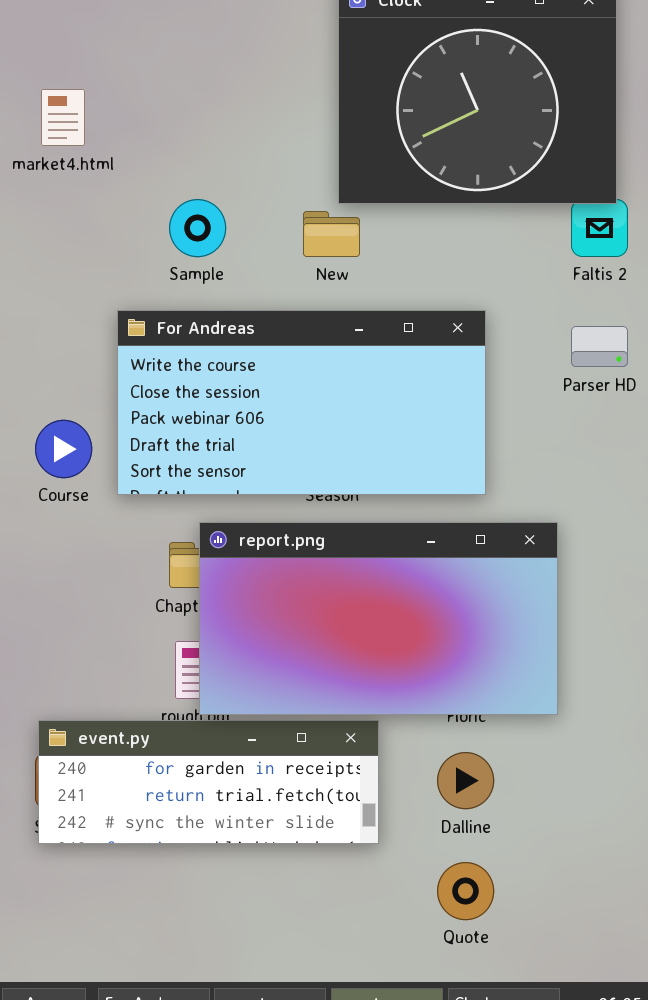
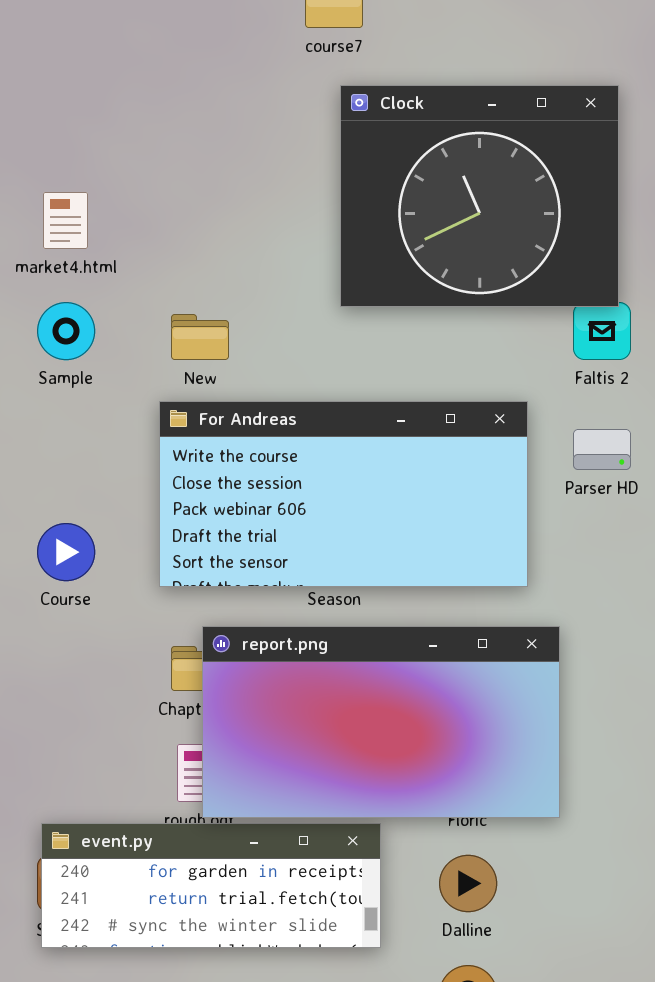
Sample: [169,199,226,257] -> [37,302,95,360], moved
New: [303,211,360,257] -> [171,314,229,360], moved
For Andreas: [117,310,486,495] -> [159,401,528,587], moved

